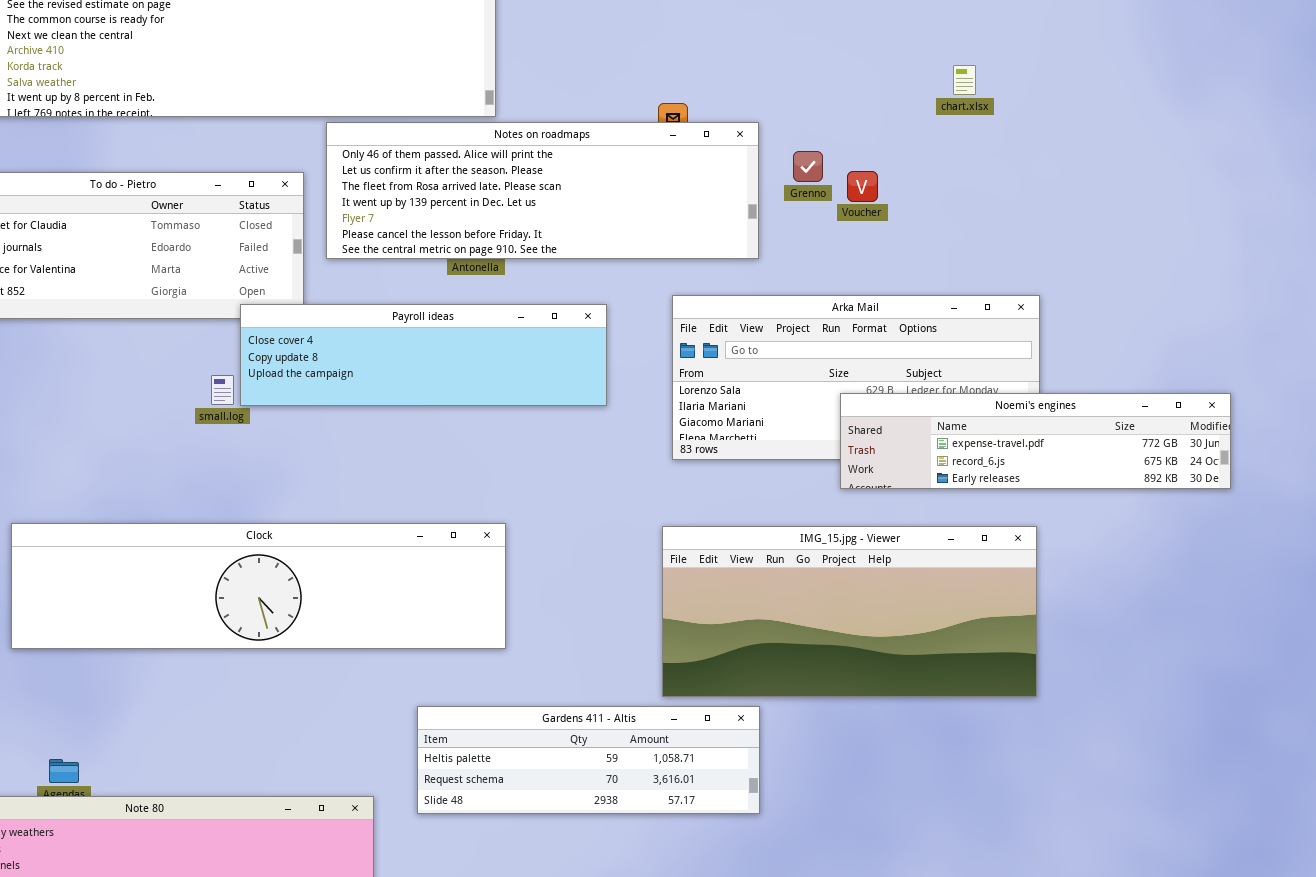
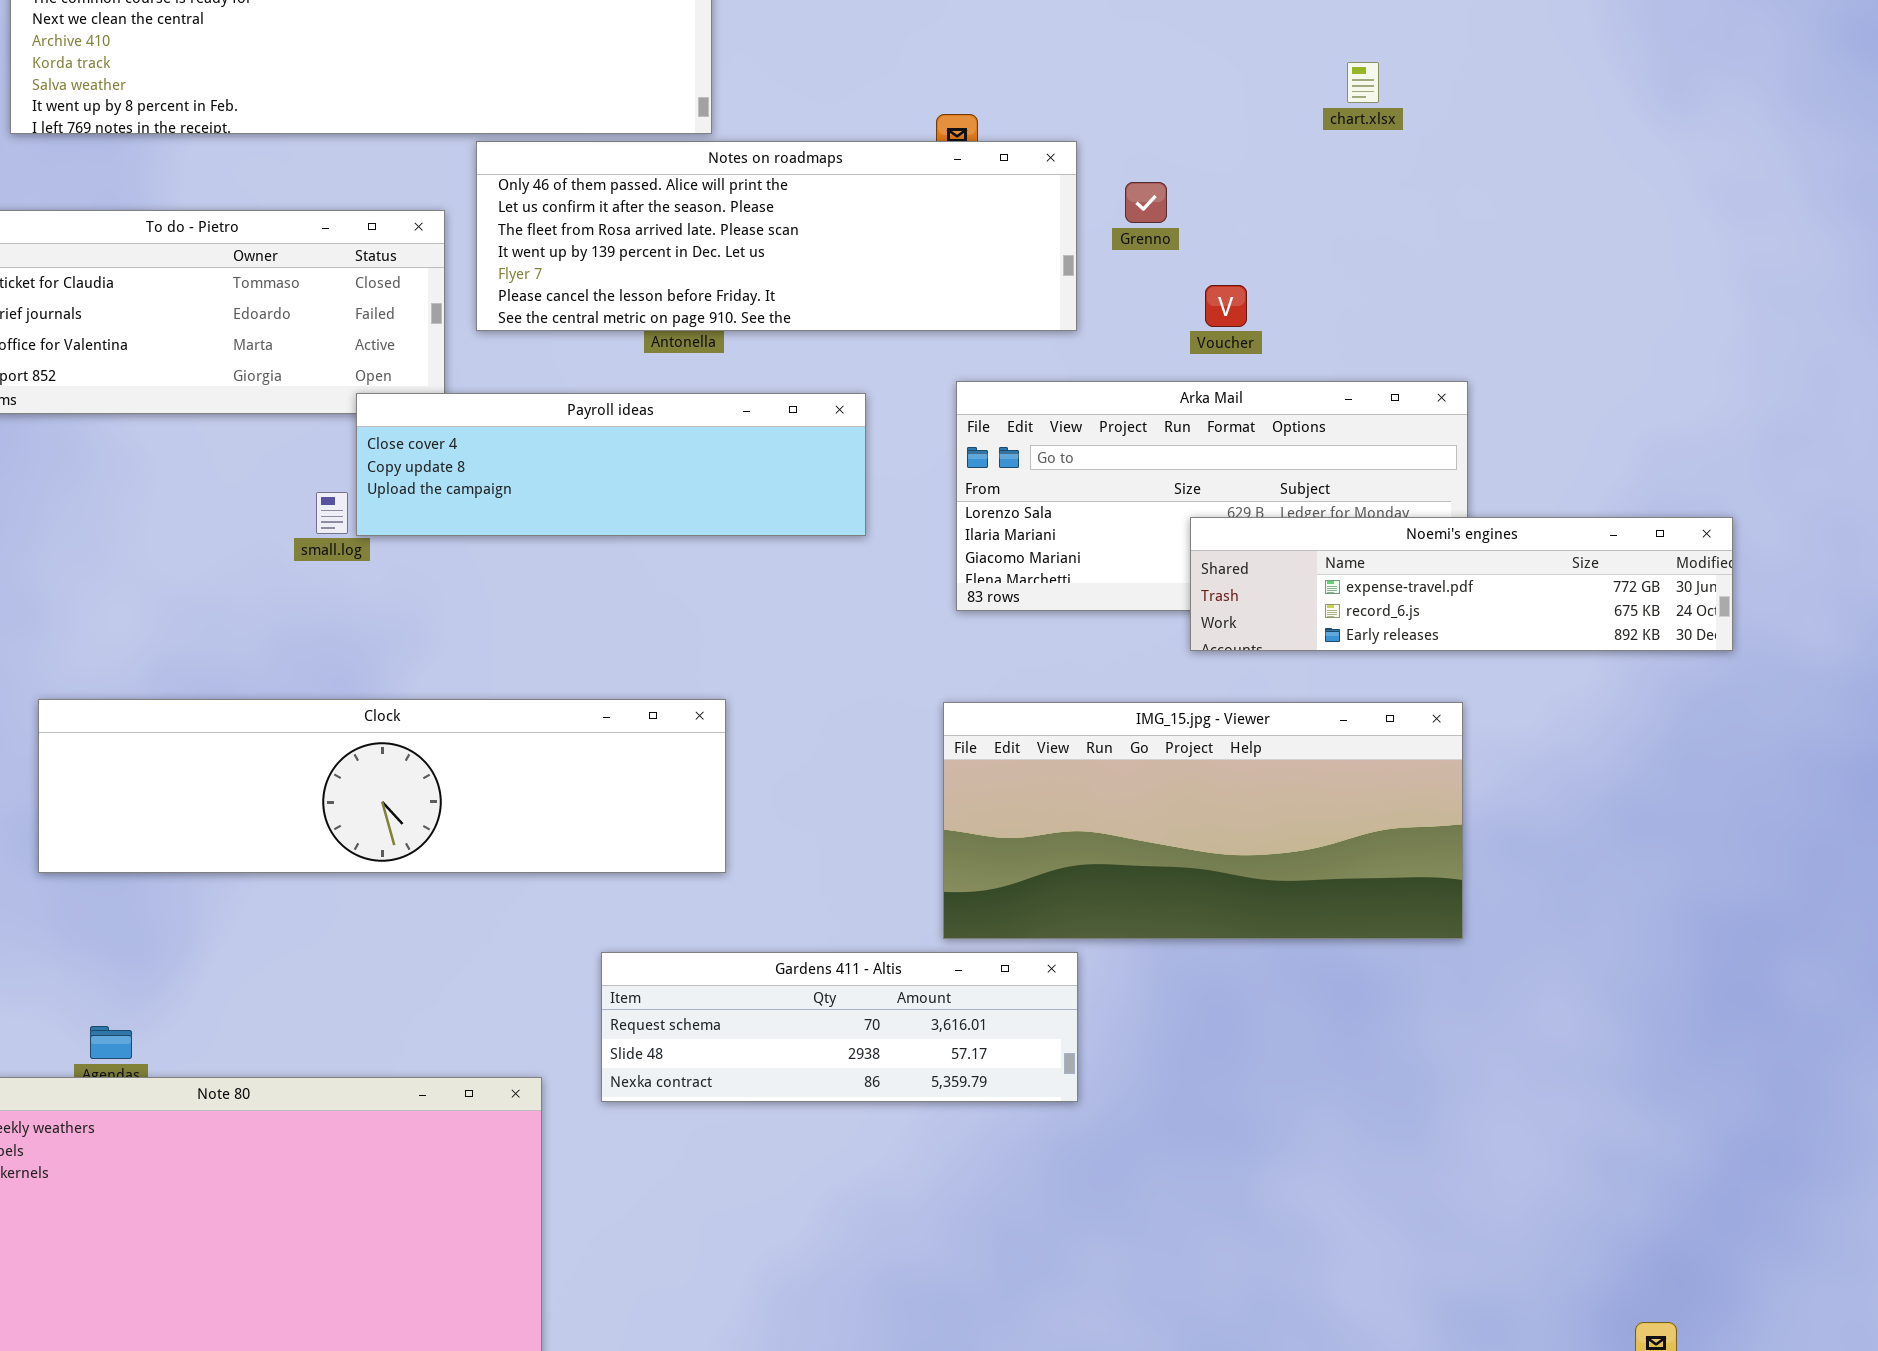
Voucher: [847,171,878,202] -> [1205,285,1247,327], moved
Gardens 411 - Altis: [417,706,760,814] -> [601,952,1078,1102], scrolled down 1 row

